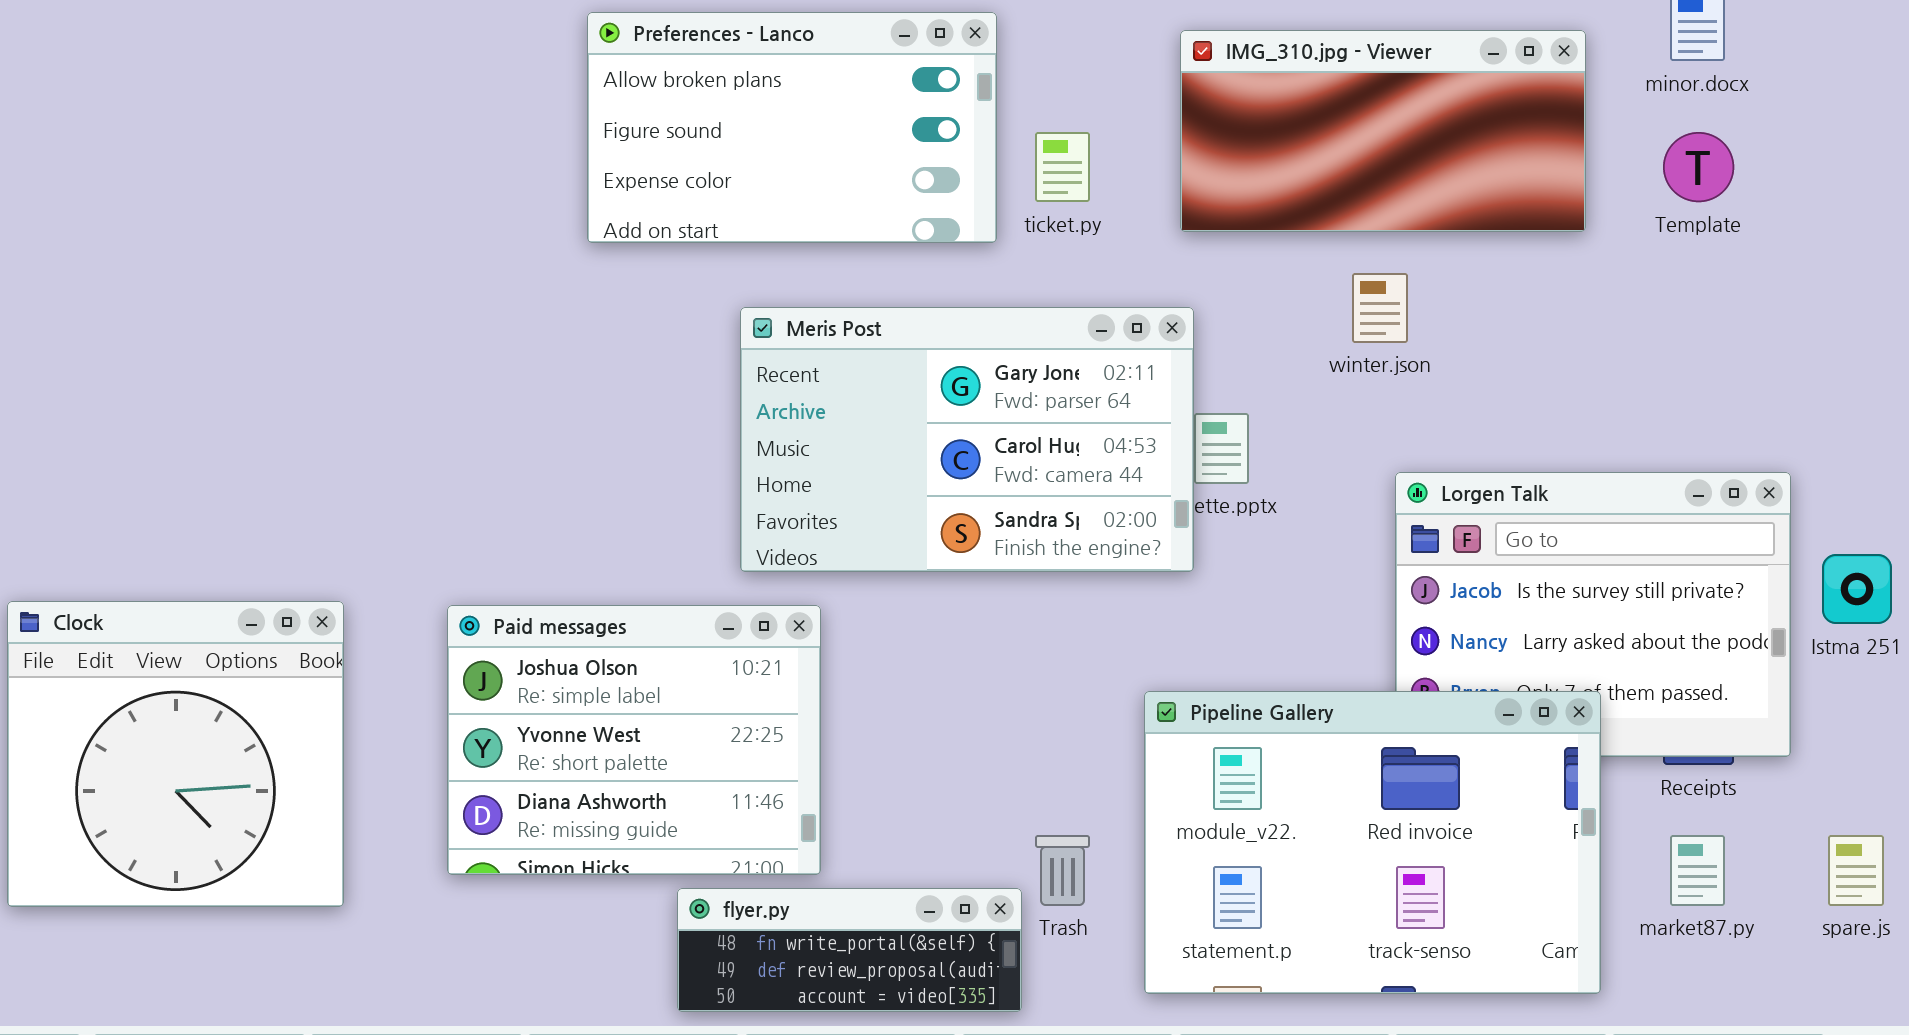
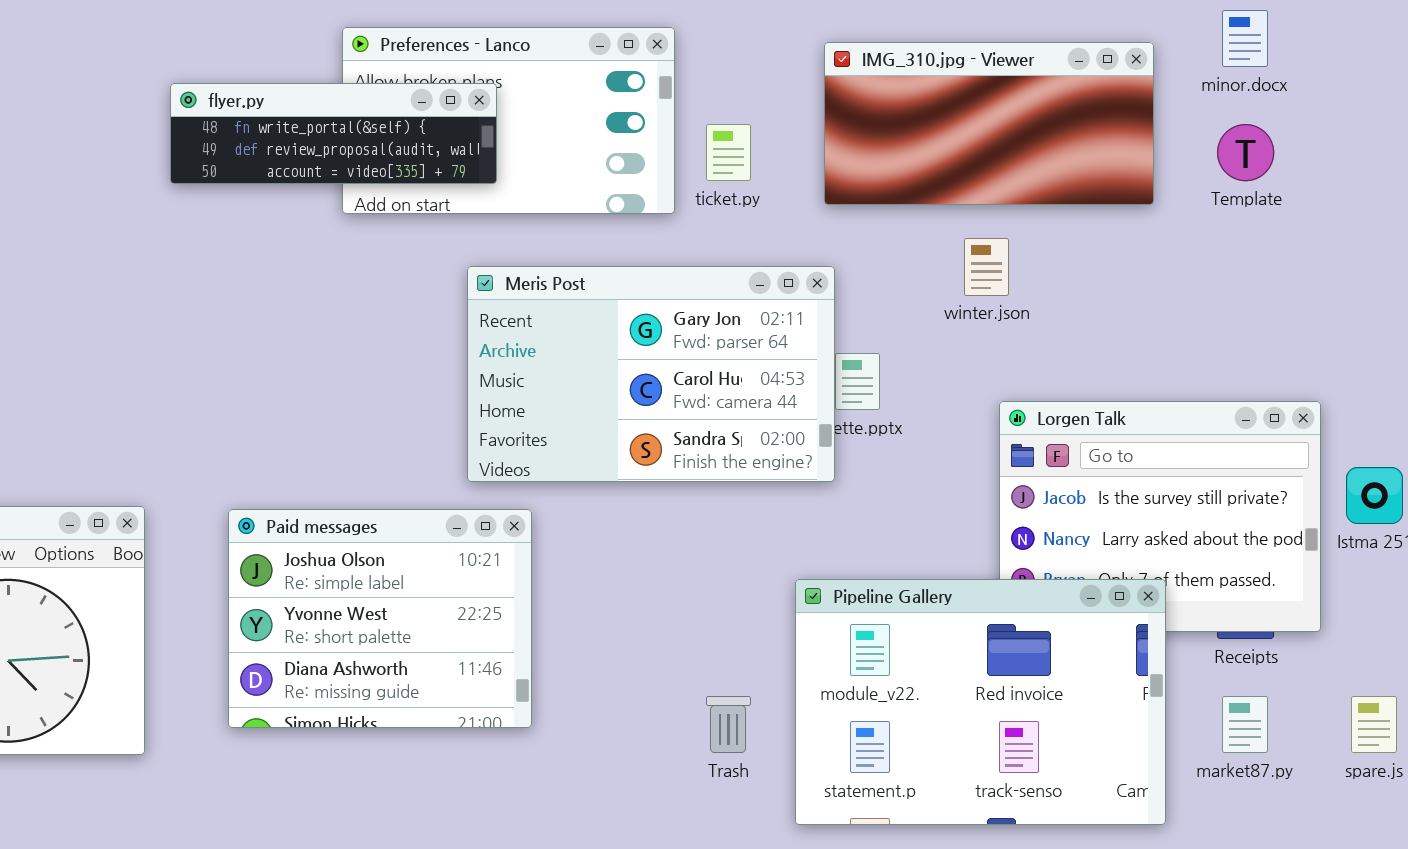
flyer.py: [677,888,1022,1012] -> [170,83,497,184], moved, resized

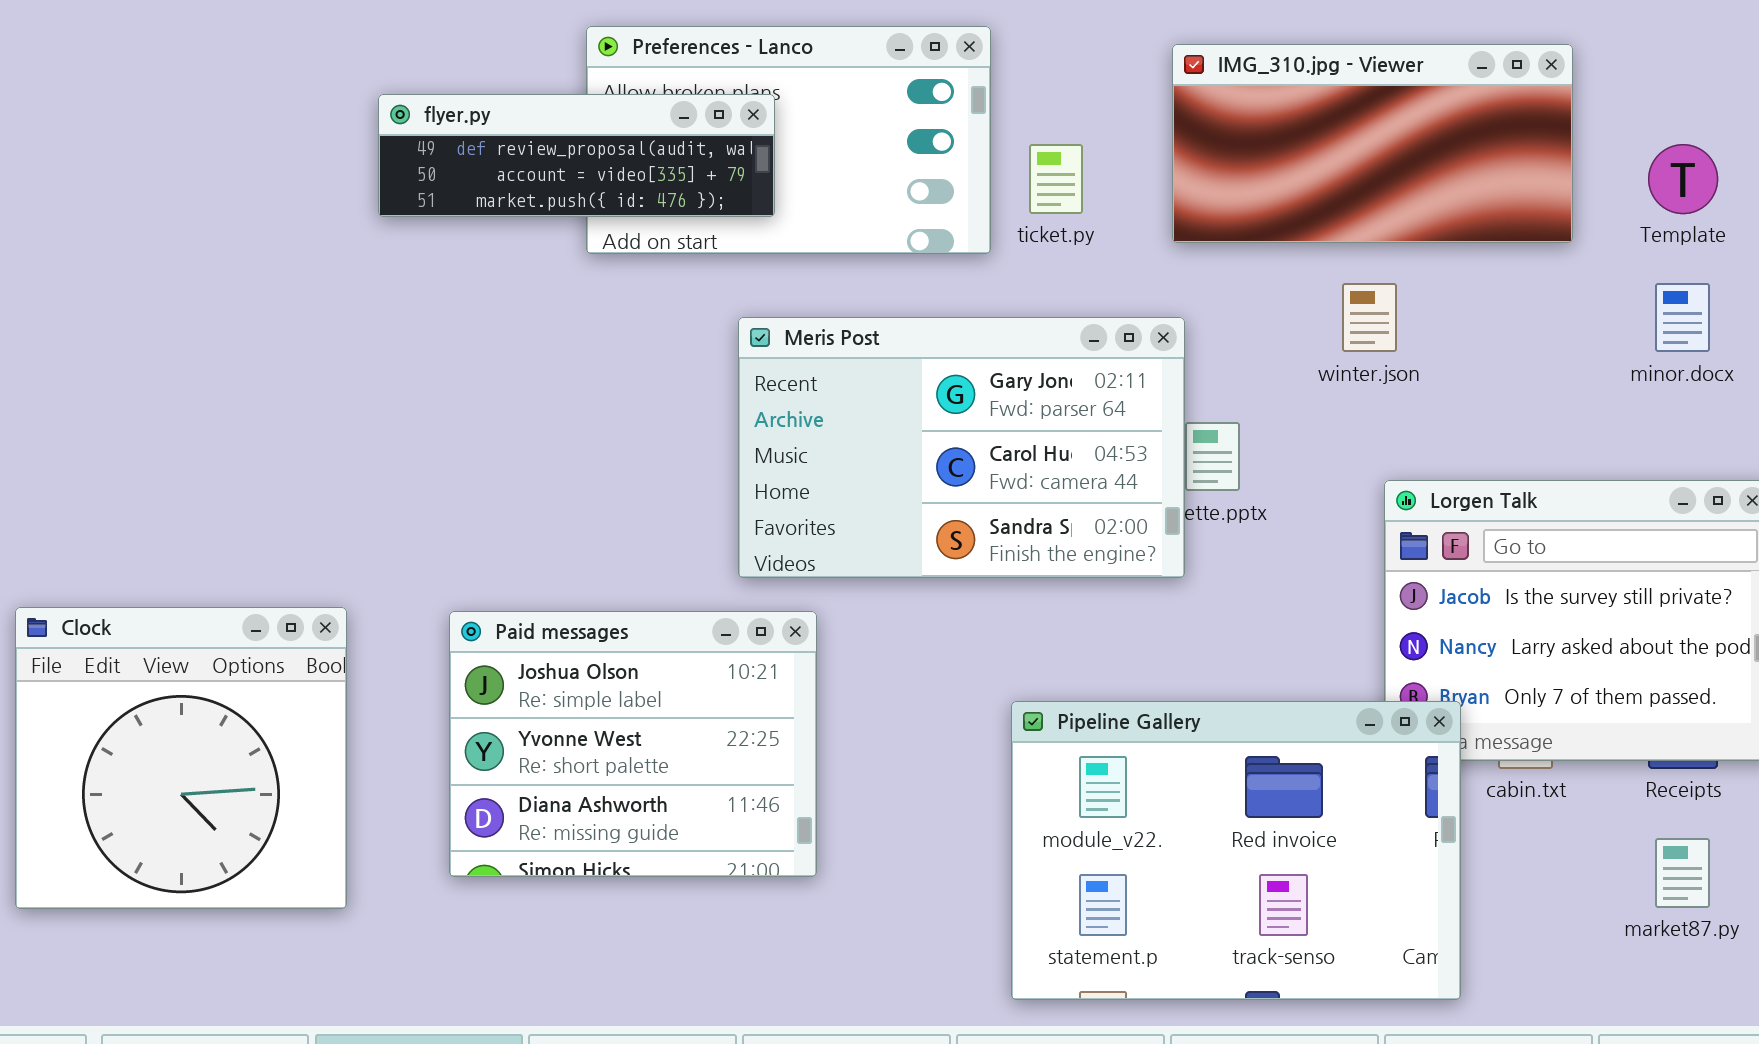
minor.docx: [1222,10,1268,67] -> [1655,283,1710,352], moved
flyer.py: [170,83,497,184] -> [378,94,775,217], scrolled down 1 row
Pipeline Gallery: [795,579,1166,825] -> [1011,701,1461,1000], moved

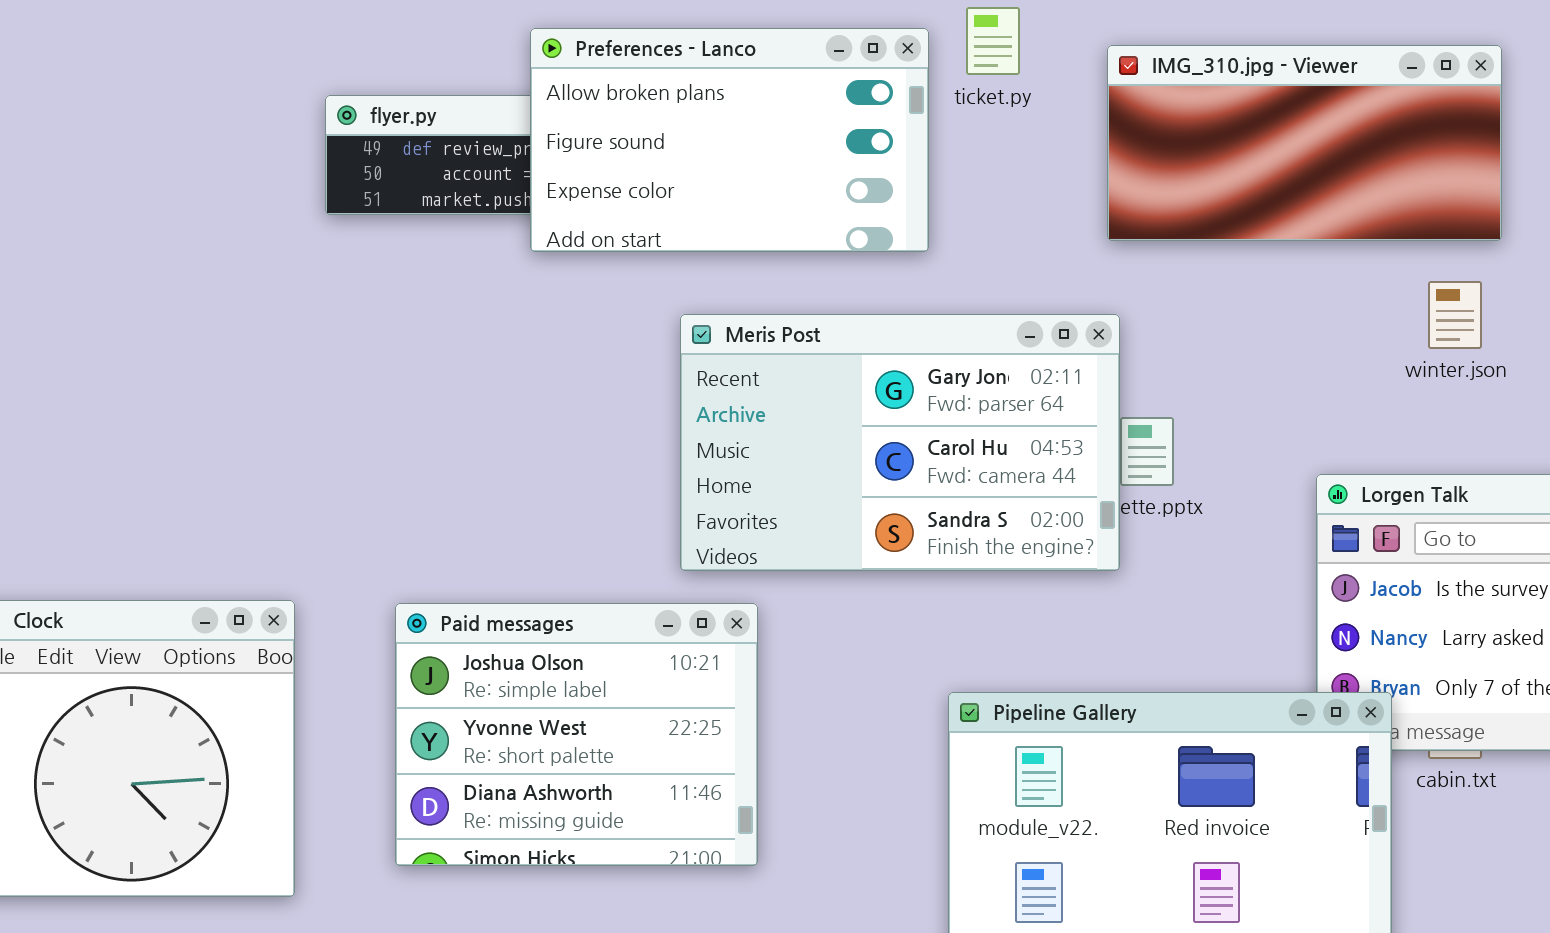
Preferences - Lanco: [586,26,991,254] -> [530,28,929,252], raised
ticket.py: [1029,144,1083,214] -> [966,7,1020,75], moved
winter.json: [1342,283,1397,352] -> [1428,281,1482,349], moved

